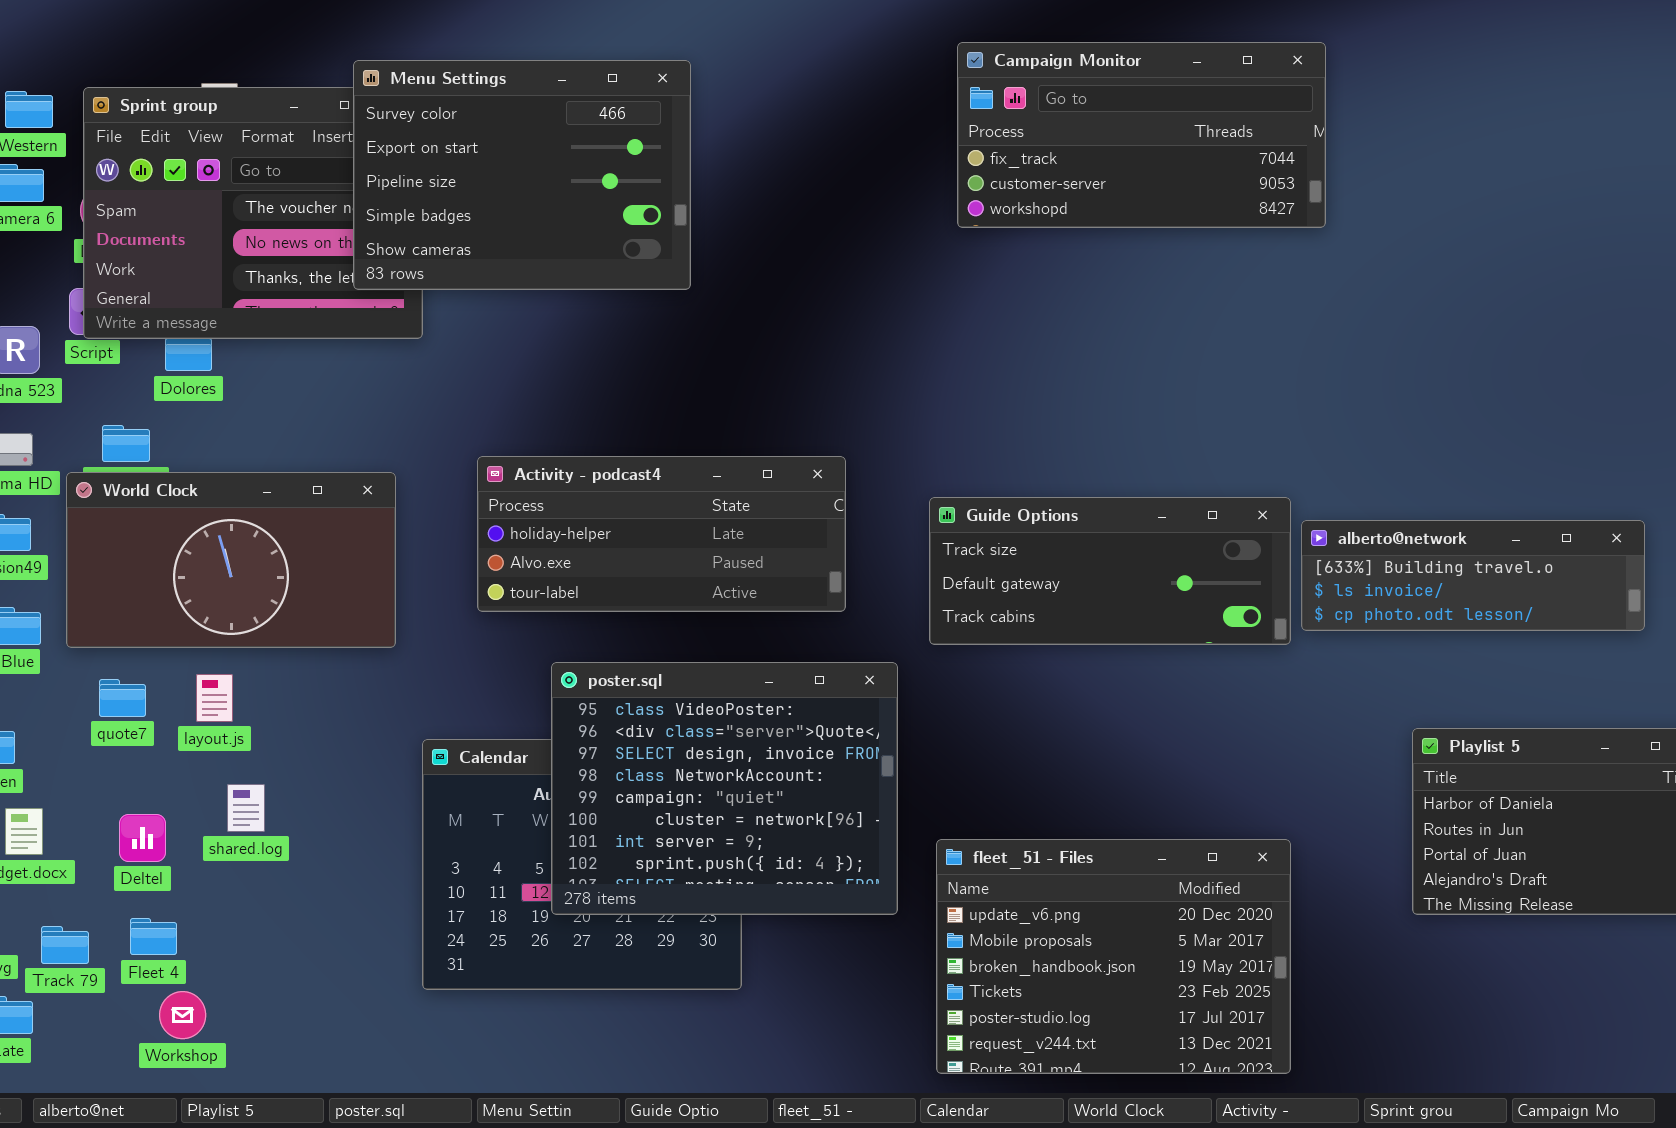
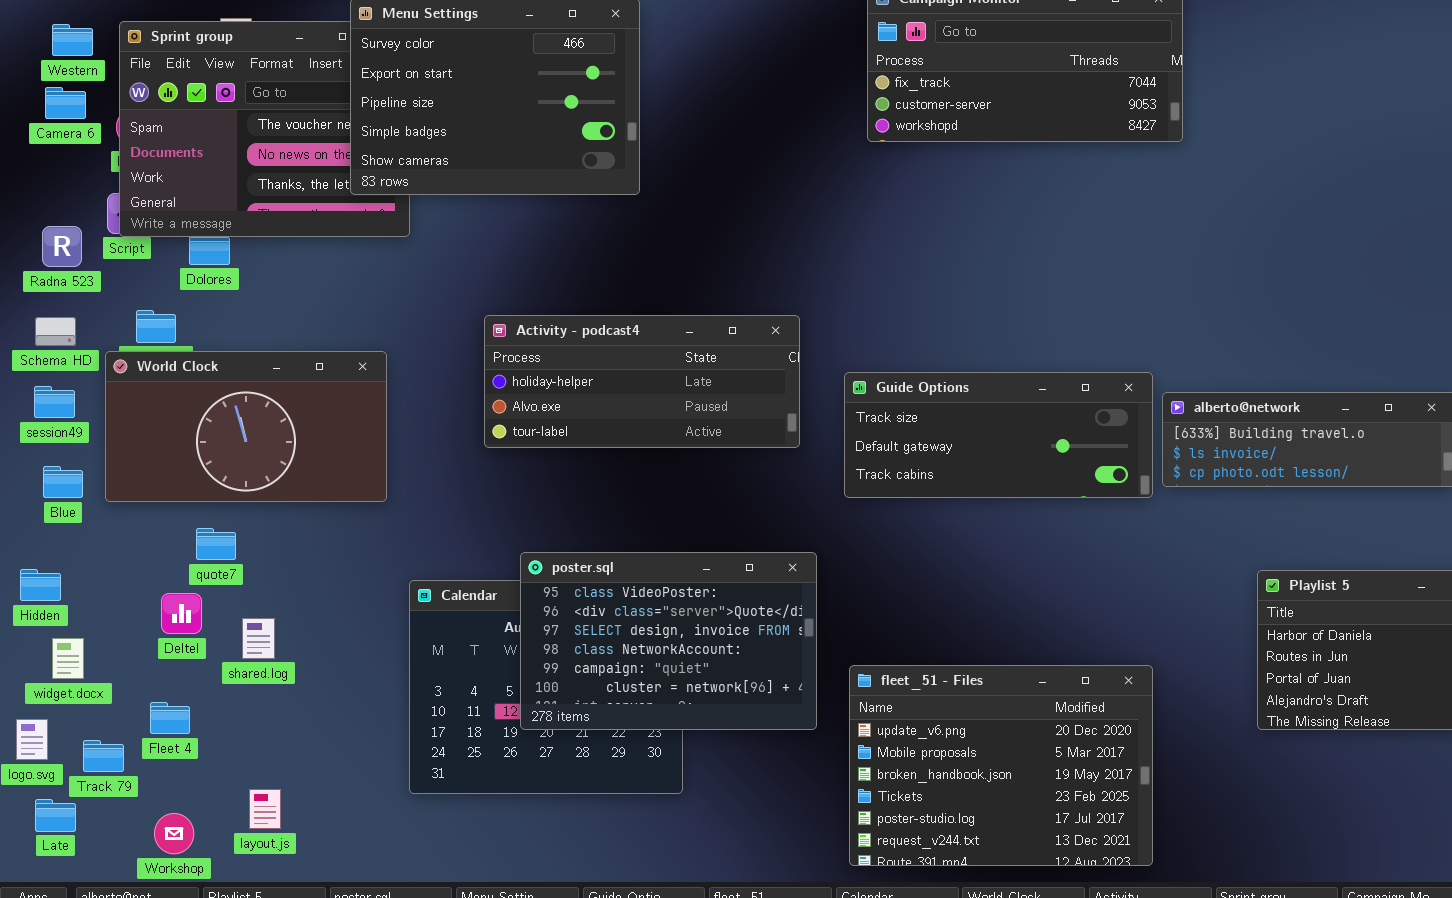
Activity - podcast4: [477,456,846,612] -> [484,315,800,448], moved
poster.sql: [551,662,898,915] -> [520,552,817,730], resized
layout.js: [196,674,233,722] -> [249,789,281,829], moved
quote7: [99,679,146,717] -> [196,528,236,560], moved
Deltel: [119,814,166,862] -> [161,593,202,634], moved
Fleet 4: [130,918,177,955] -> [150,702,190,734], moved
Workshop: [159,991,206,1039] -> [154,813,194,854], moved

